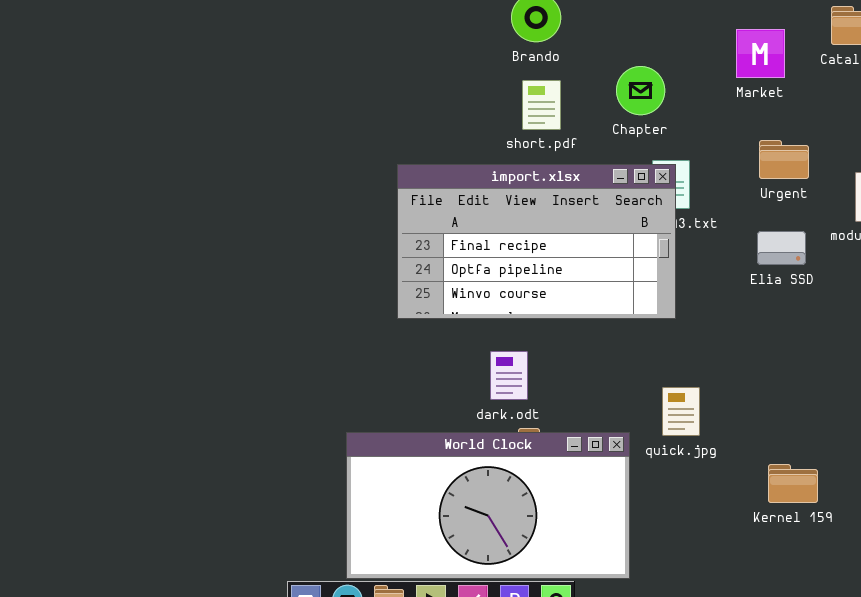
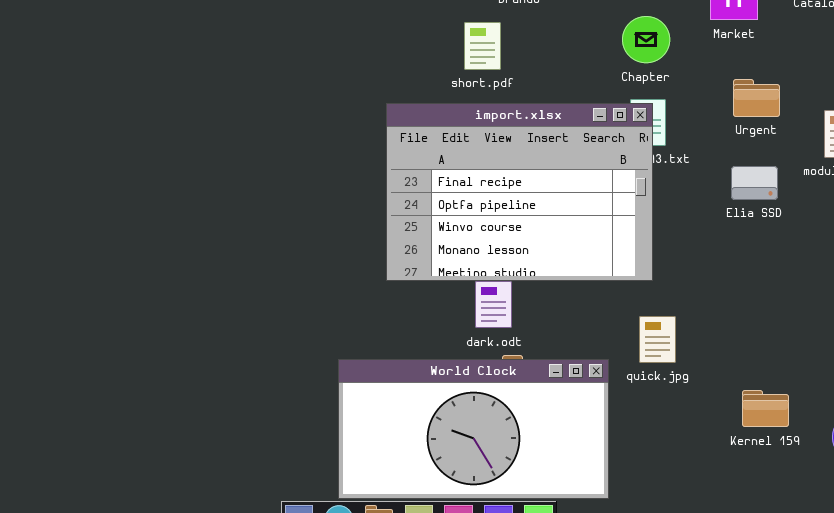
Chapter: [616,66,665,115] -> [622,16,670,63], moved
short.pdf: [522,80,561,130] -> [464,22,501,70], moved
import.xlsx: [397,164,676,319] -> [386,103,653,281], resized

